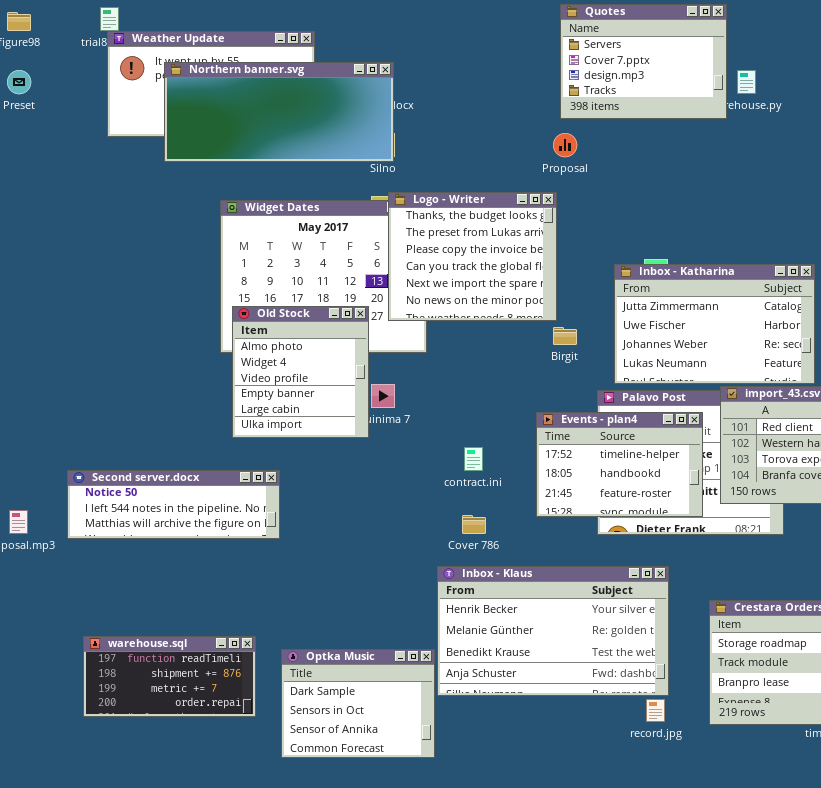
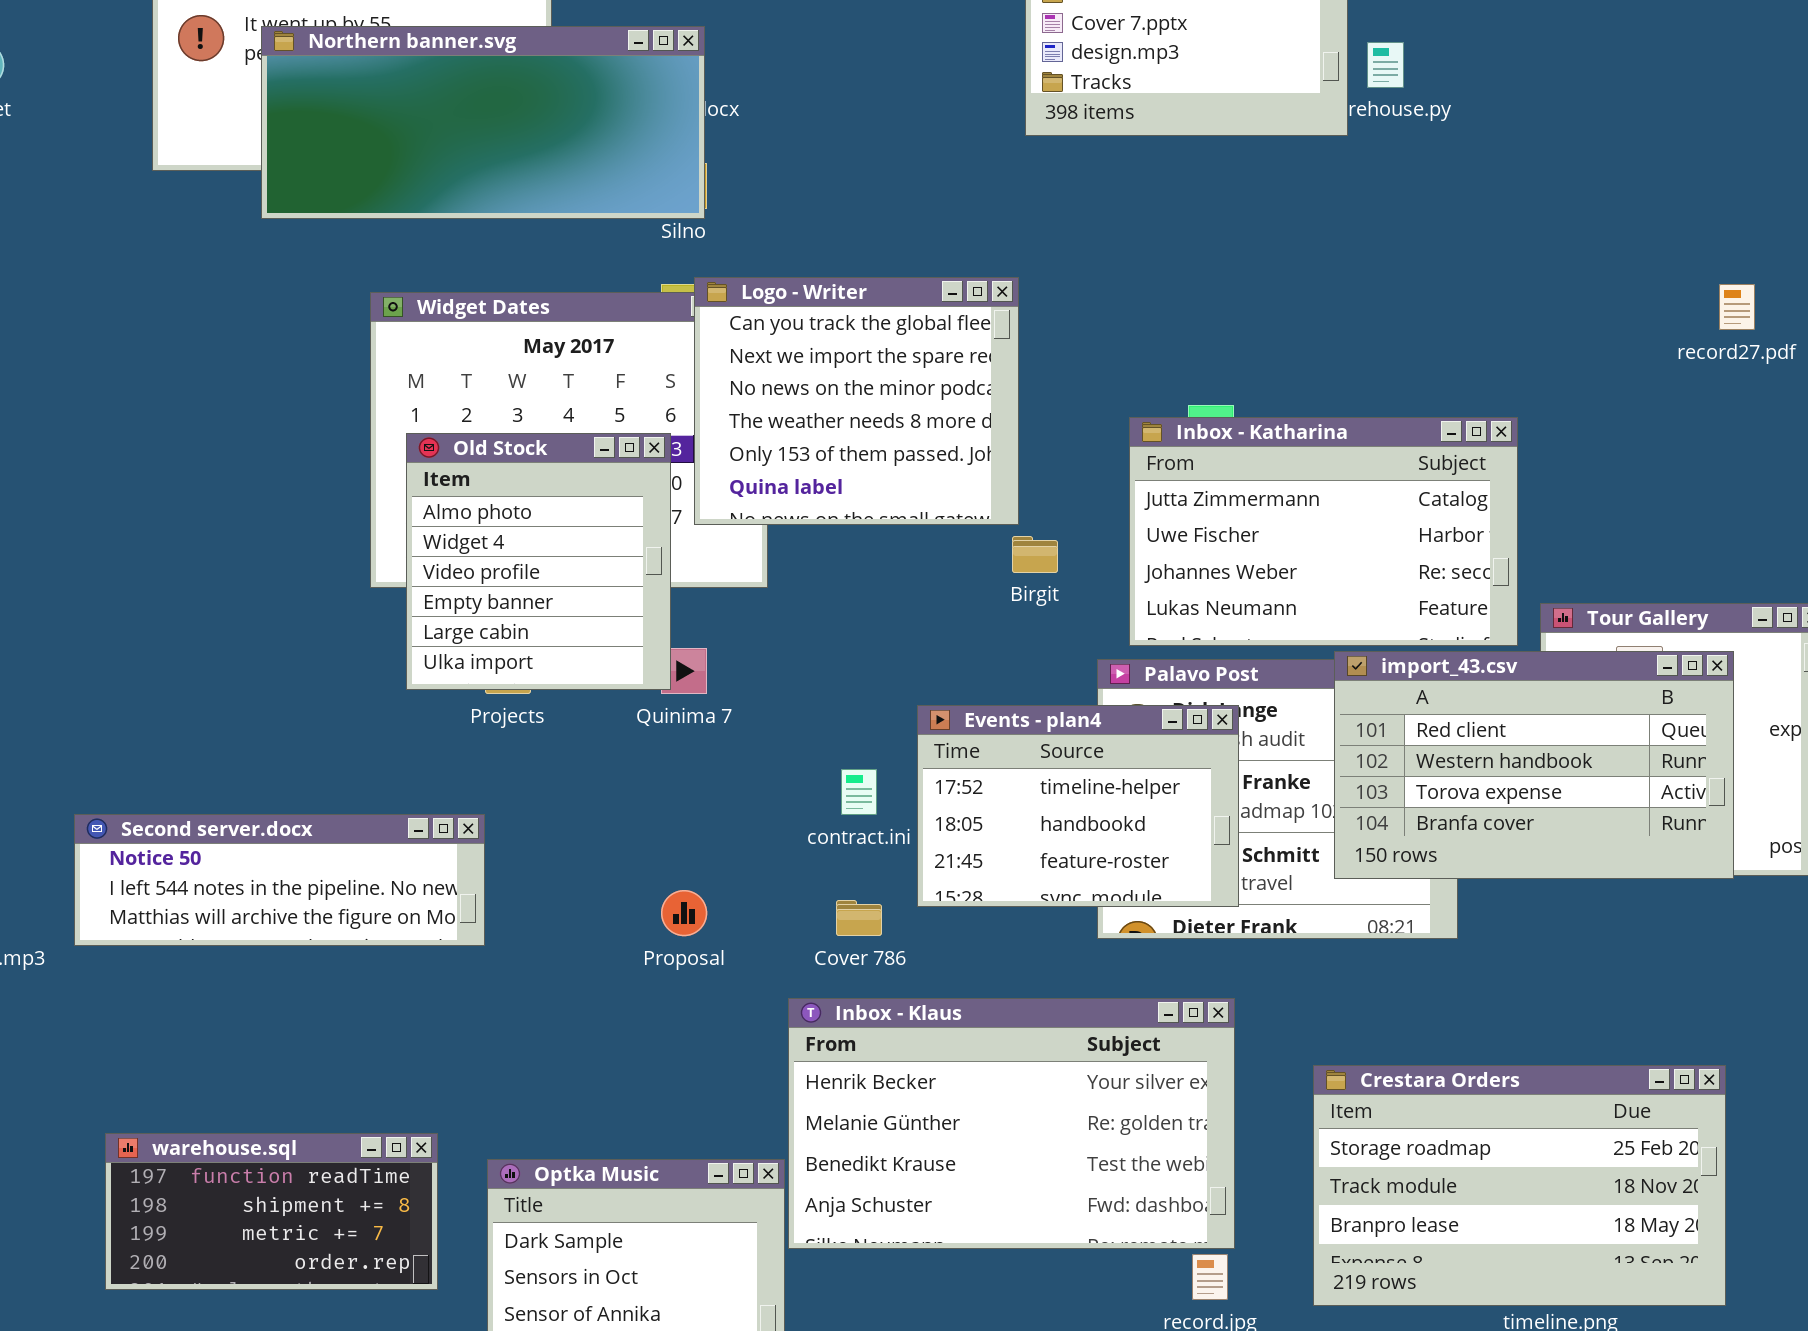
Proposal: [553,133,577,157] -> [661,890,707,936], moved
Logo - Writer: [388,192,557,321] -> [694,277,1019,525], scrolled down 3 rows
Old Stock: [232,306,369,438] -> [406,433,671,690], moved
Events - plan4: [536,412,703,517] -> [917,705,1239,907], moved

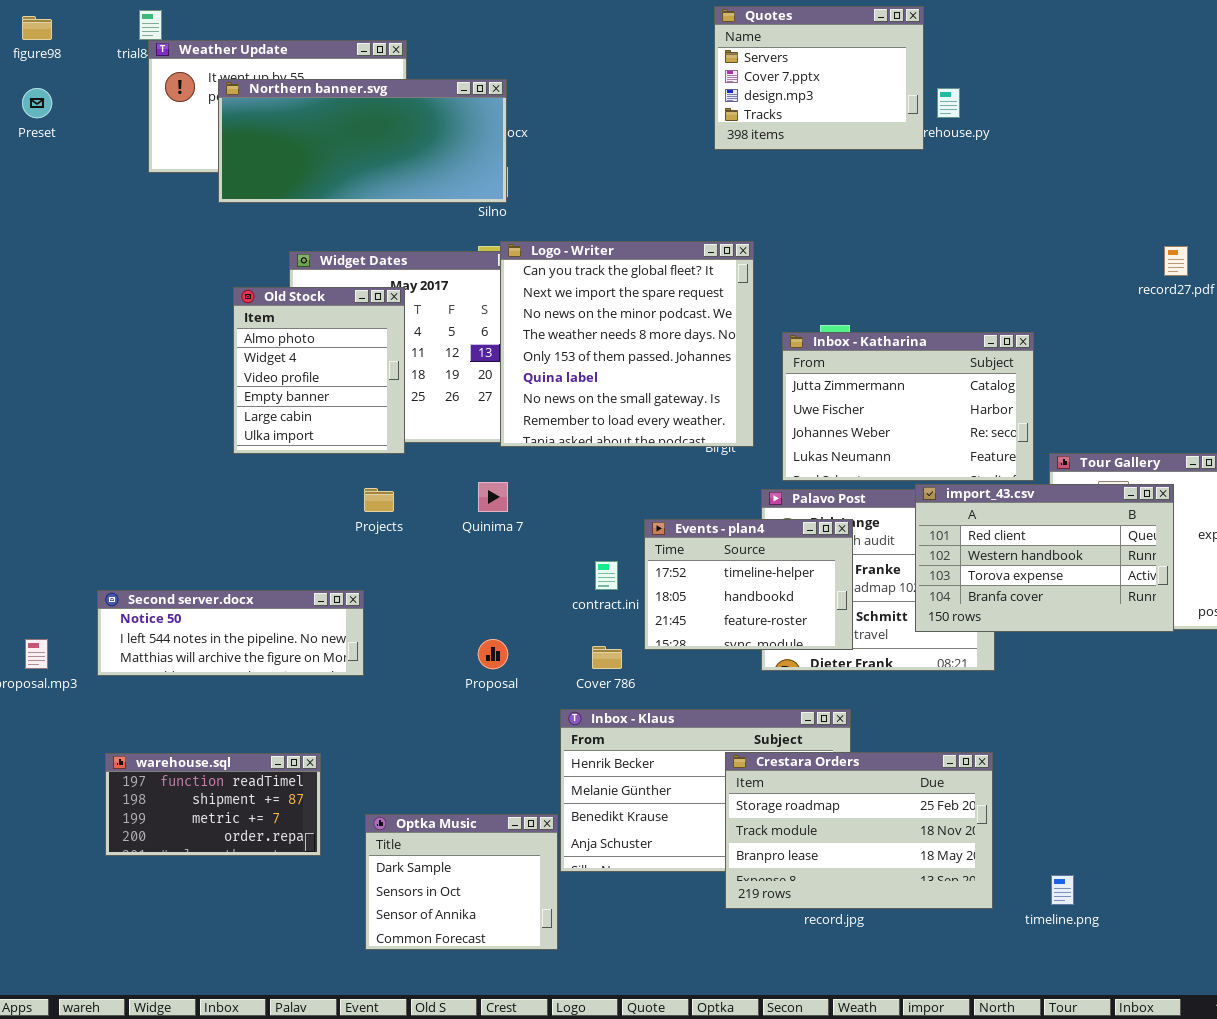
Logo - Writer: [694,277,1019,525] -> [500,241,754,447], resized
Old Stock: [406,433,671,690] -> [233,287,405,454], moved
Crestara Orders: [1313,1065,1726,1306] -> [725,752,993,909], moved
warehouse.sql: [105,1133,438,1290] -> [105,753,321,856], moved

